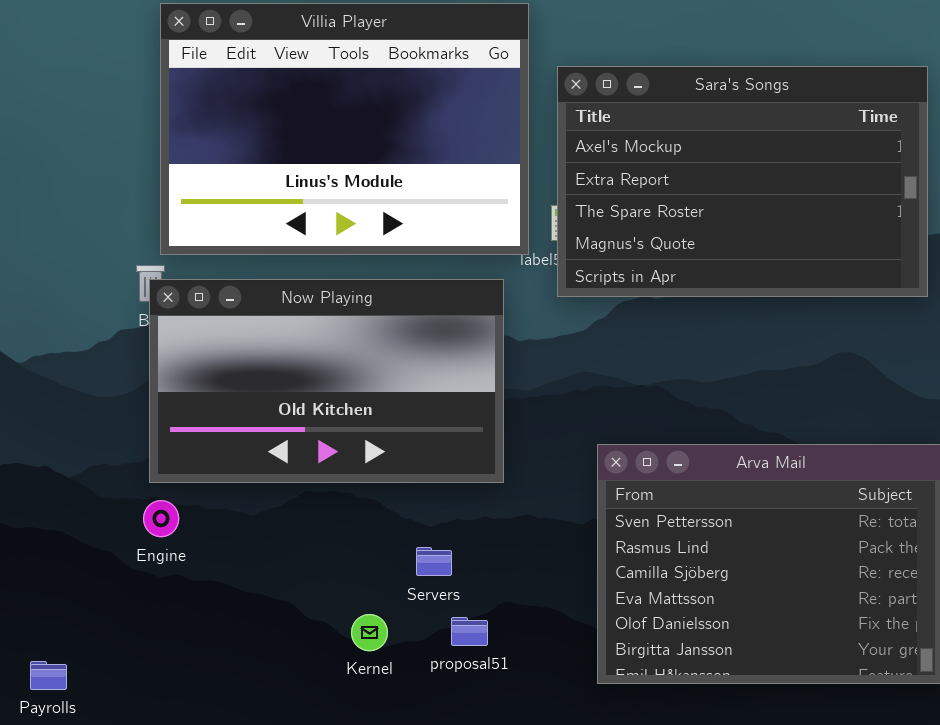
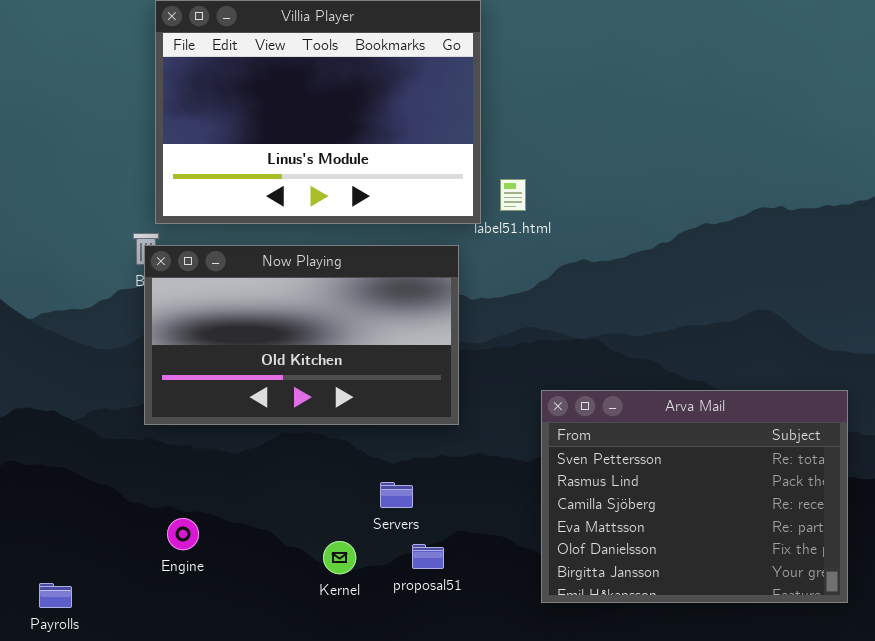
Sara's Songs: [557,66,928,297] -> none, closed
Engine: [143,500,179,537] -> [167,518,199,550], moved

